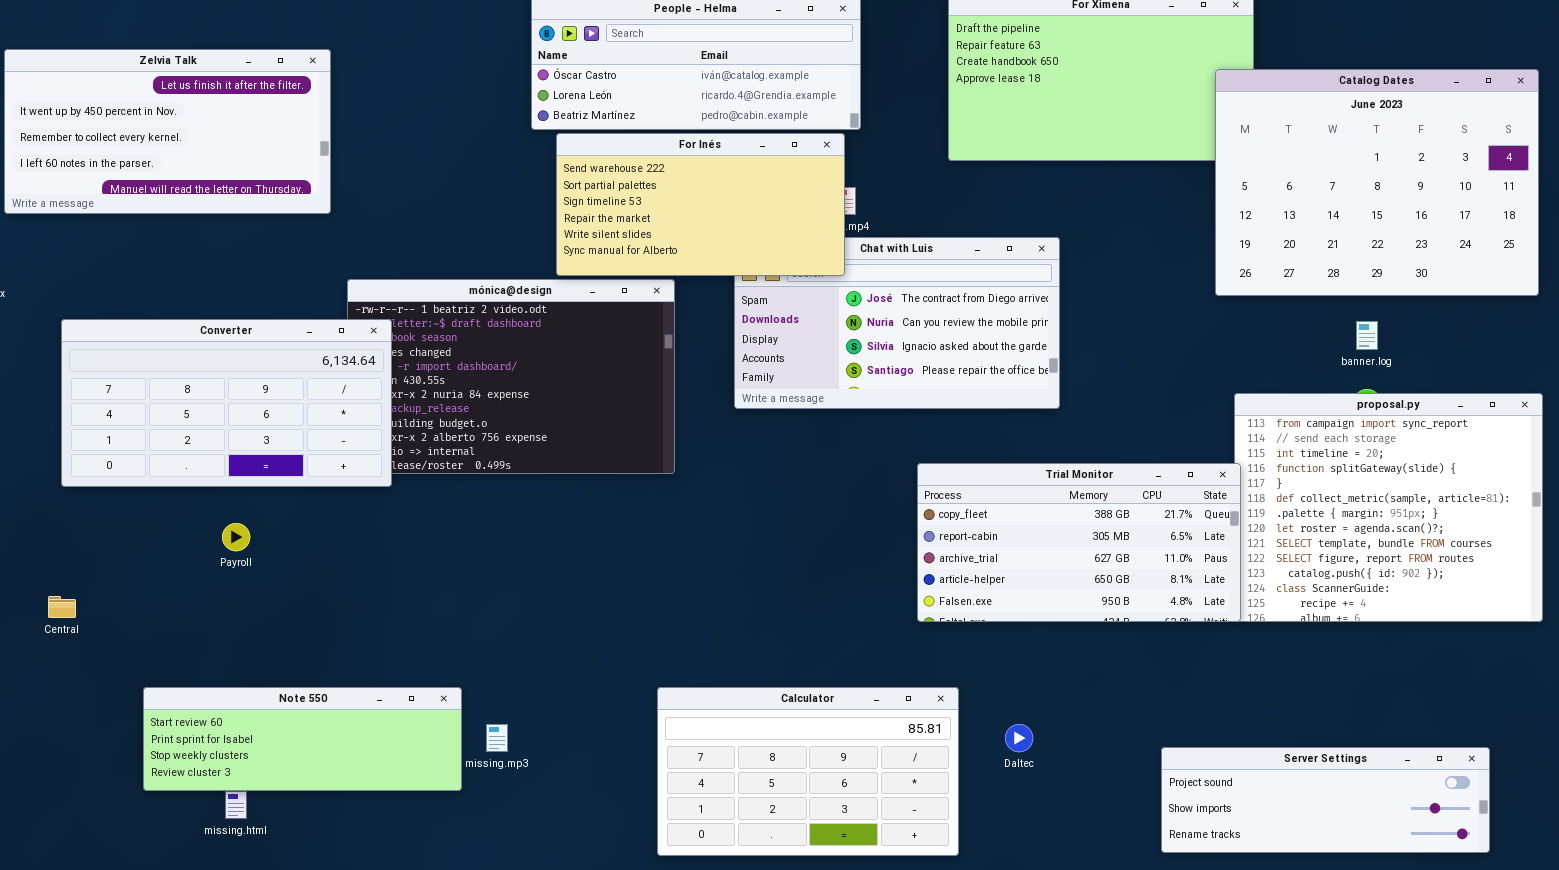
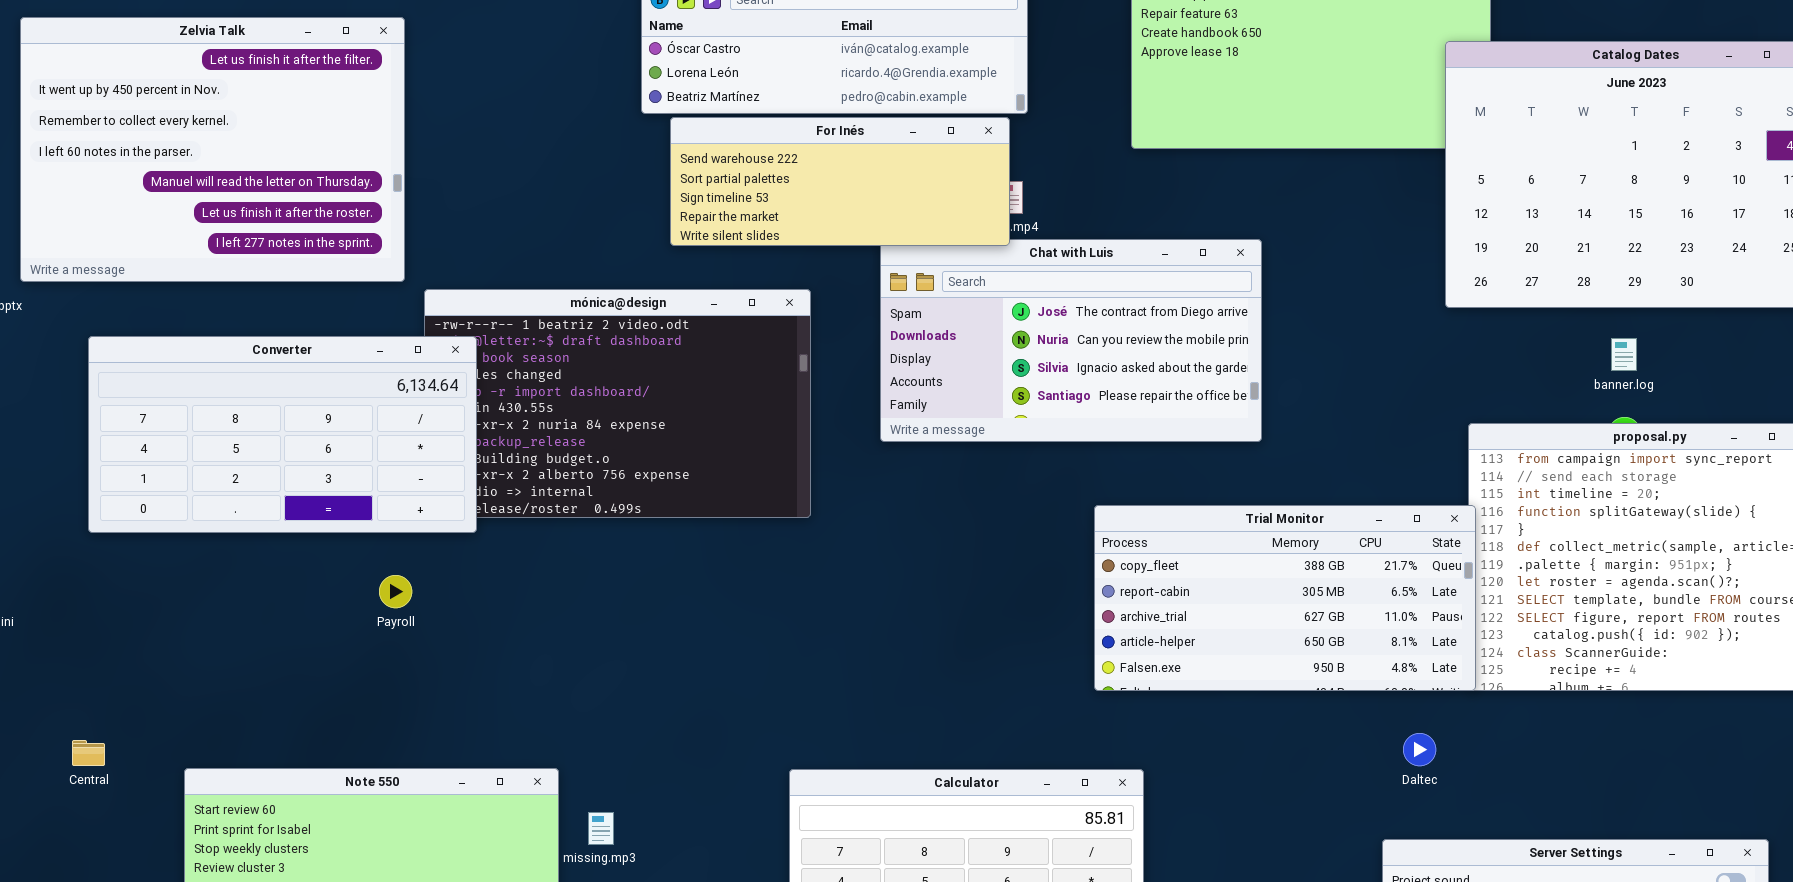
Zelvia Talk: [4,49,331,214] -> [20,17,405,282], resized
For Inés: [556,133,845,276] -> [670,117,1010,246], resized
Payroll: [222,523,250,551] -> [379,575,412,608], moved
Central: [48,596,76,618] -> [72,740,105,766], moved
Daltec: [1005,724,1033,752] -> [1403,733,1436,766], moved

